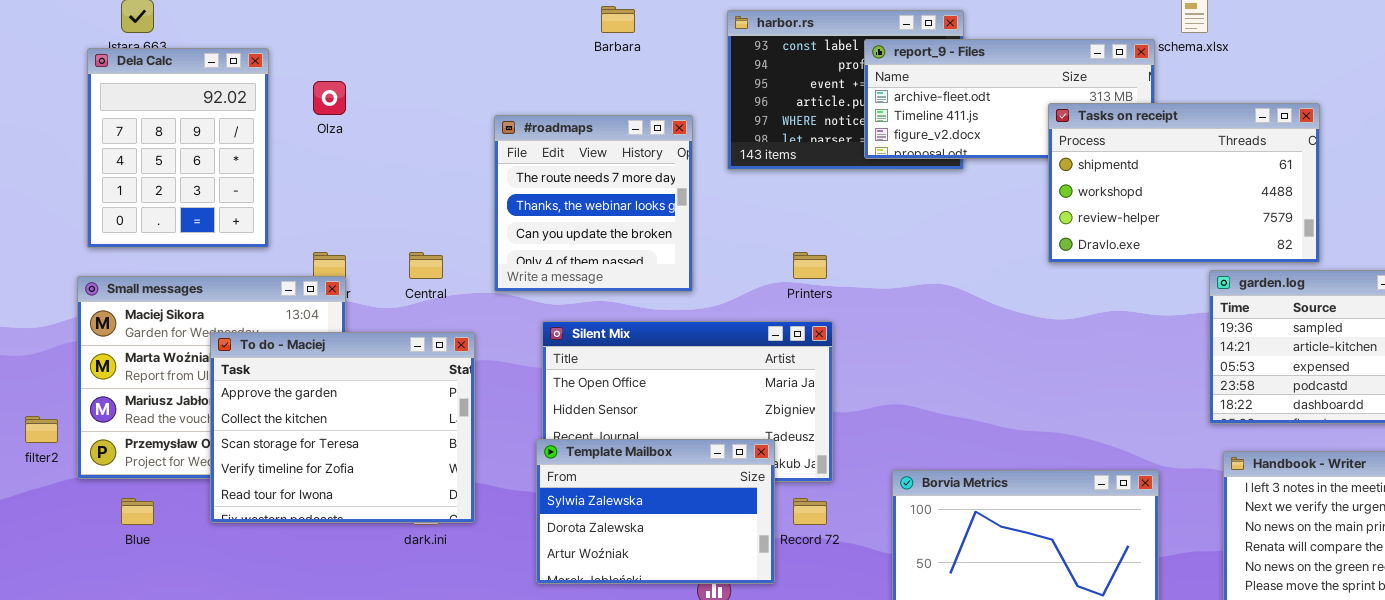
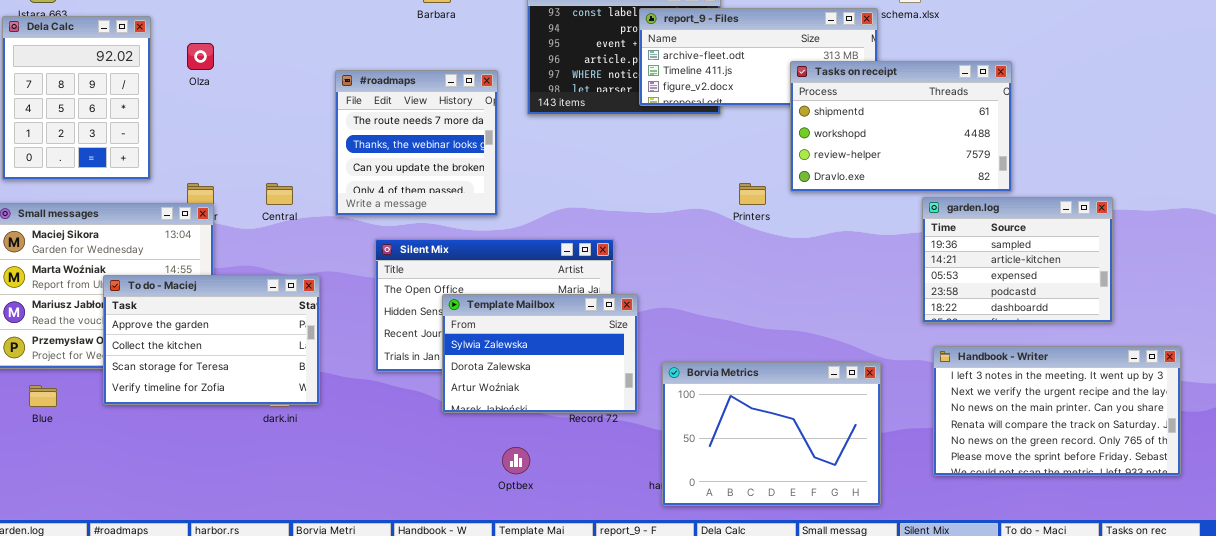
Printers: [793,252,827,279] -> [739,183,766,205], moved
To do - Maciej: [210,332,475,523] -> [103,275,320,405], resized
Template Mailbox: [536,439,775,584] -> [442,294,638,413], moved

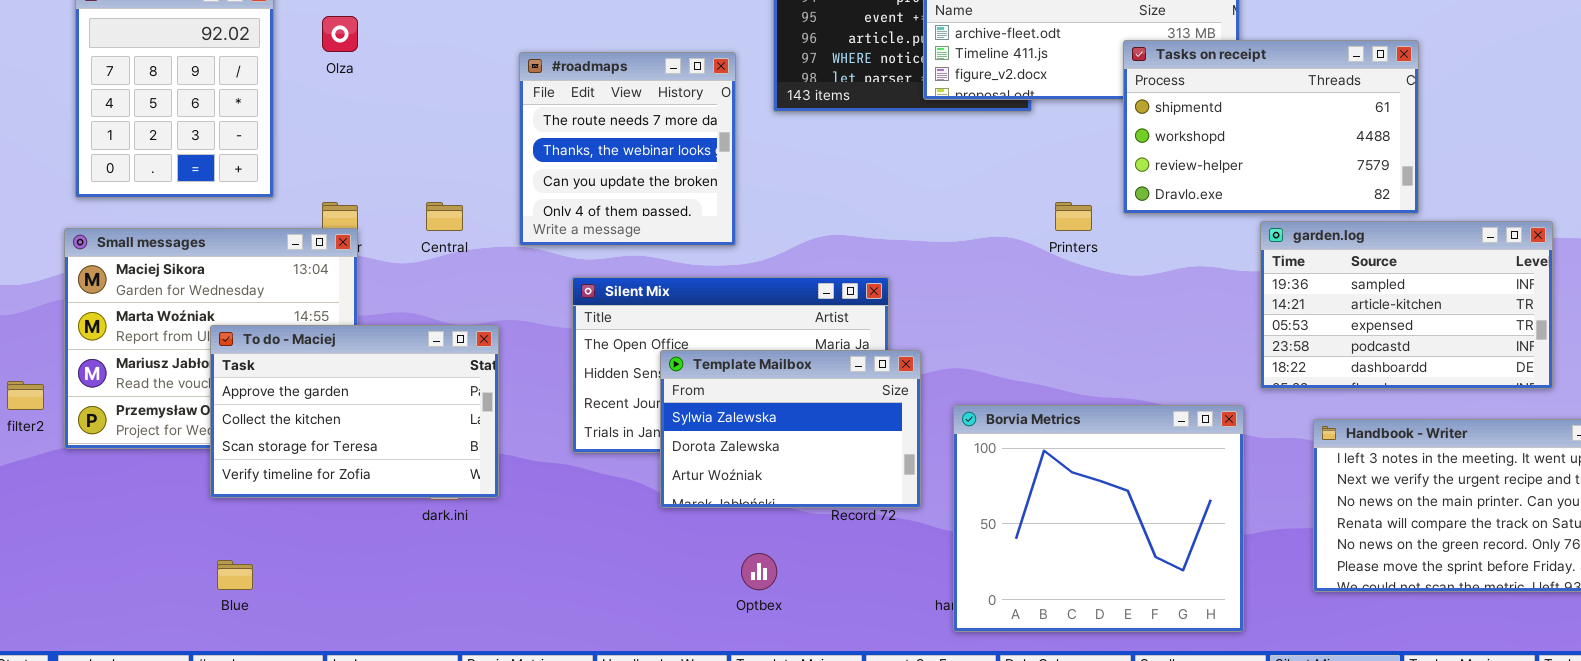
garden.log: [922,197,1113,323] -> [1260,221,1553,389], resized
Borvia Metrics: [662,362,881,506] -> [953,405,1244,632], resized
Blue: [29,385,57,407] -> [217,560,253,590], moved

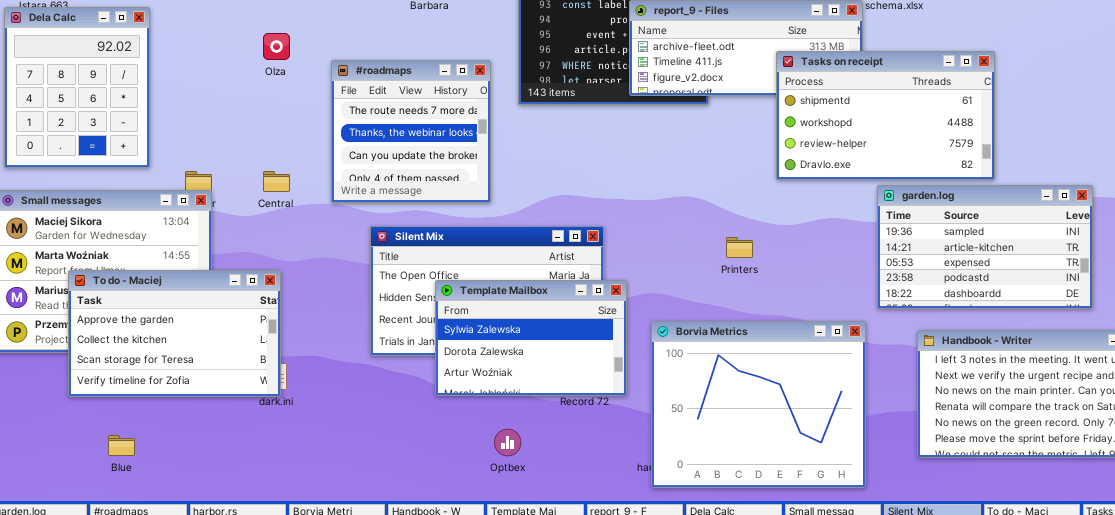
Olza: [322,16,358,52] -> [263,33,290,60], moved
Printers: [1055,202,1092,231] -> [726,237,753,258], moved
To do - Maciej: [210,325,499,498] -> [68,270,281,397], moved

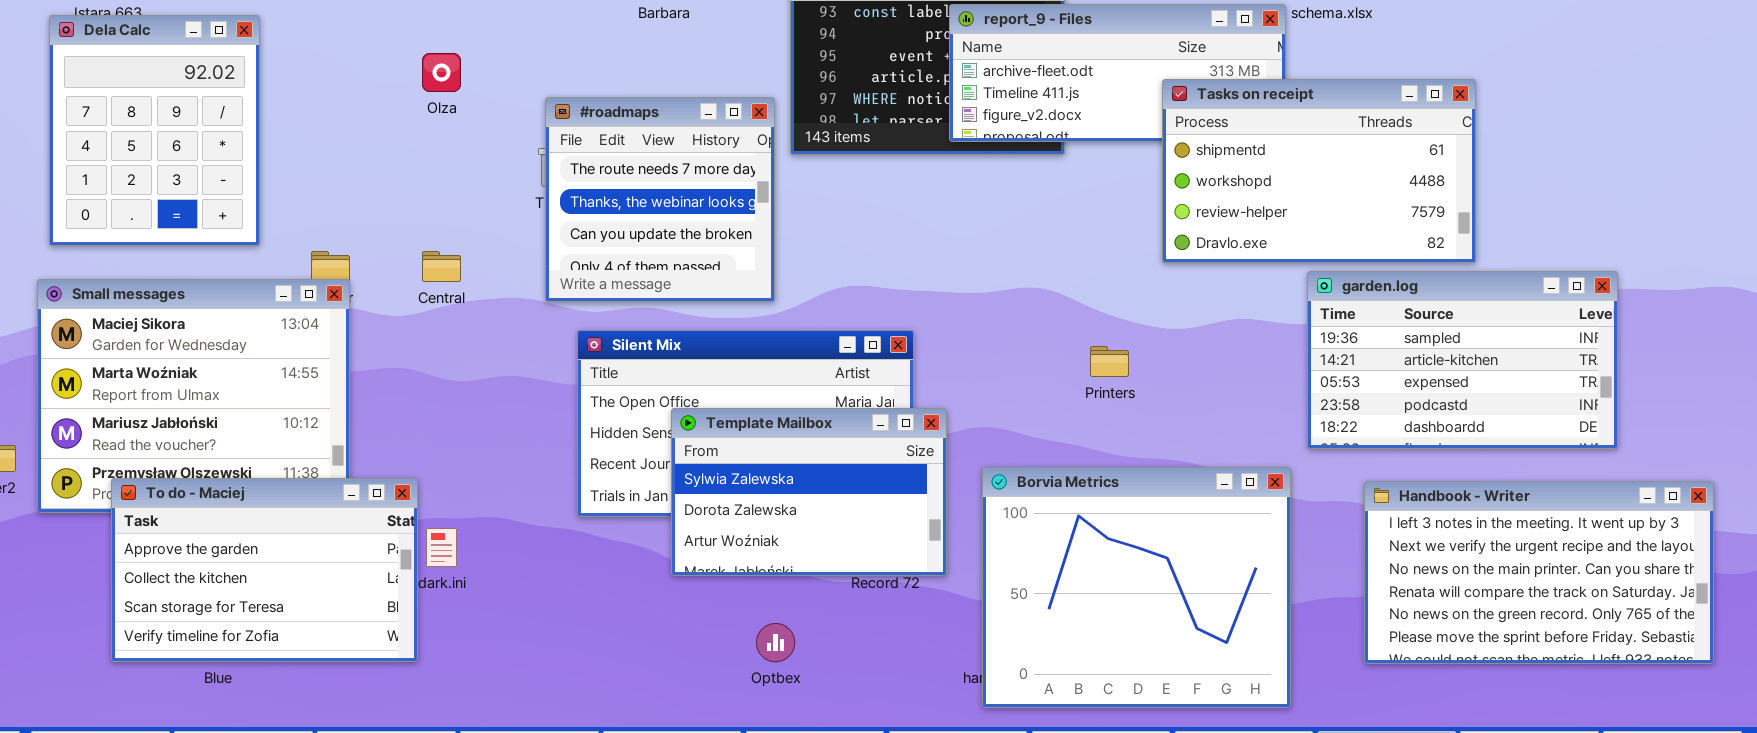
#roadmaps: [331,60,491,203] -> [545,97,775,302], moved
To do - Maciej: [68,270,281,397] -> [111,478,418,662], moved

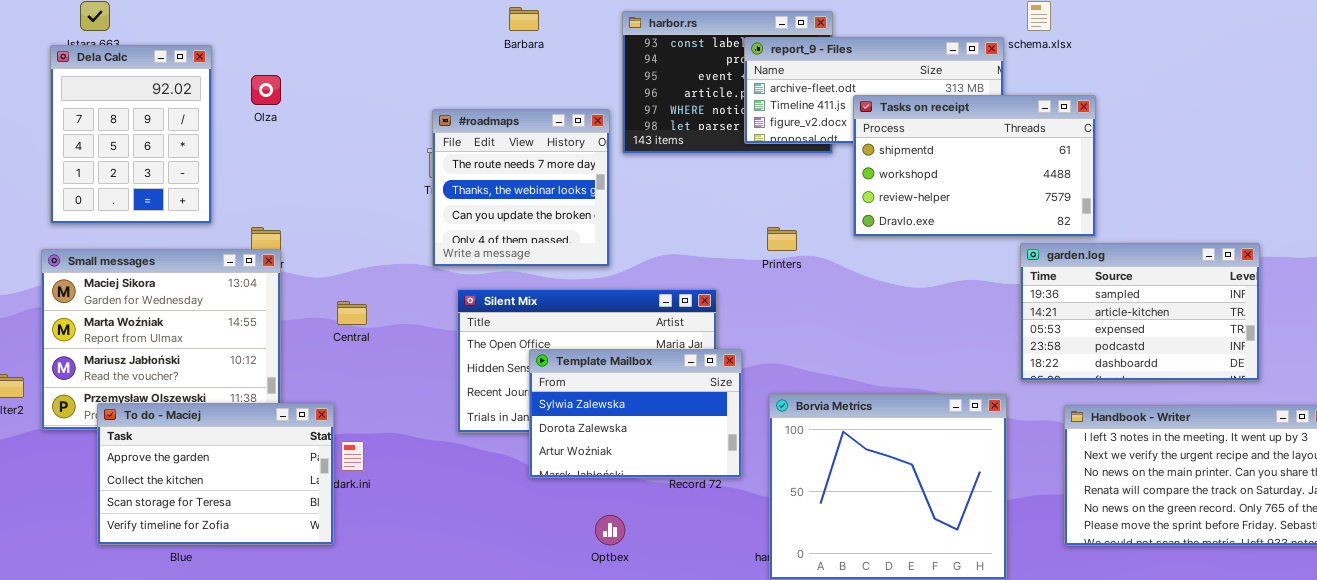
Olza: [422,53,461,92] -> [251,75,281,105], moved
Tasks on receipt: [1162,79,1476,263] -> [853,95,1096,237], moved
Central: [422,251,461,282] -> [337,301,367,325], moved
Printers: [1090,346,1129,377] -> [767,227,797,251], moved

